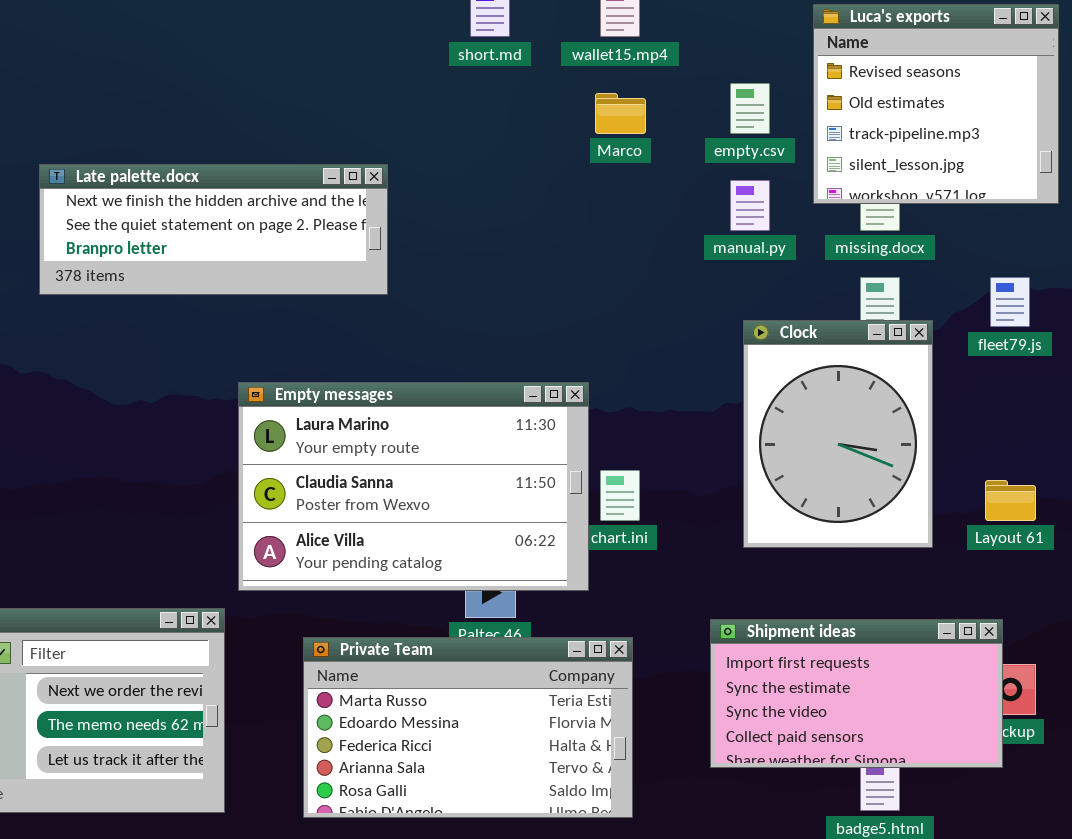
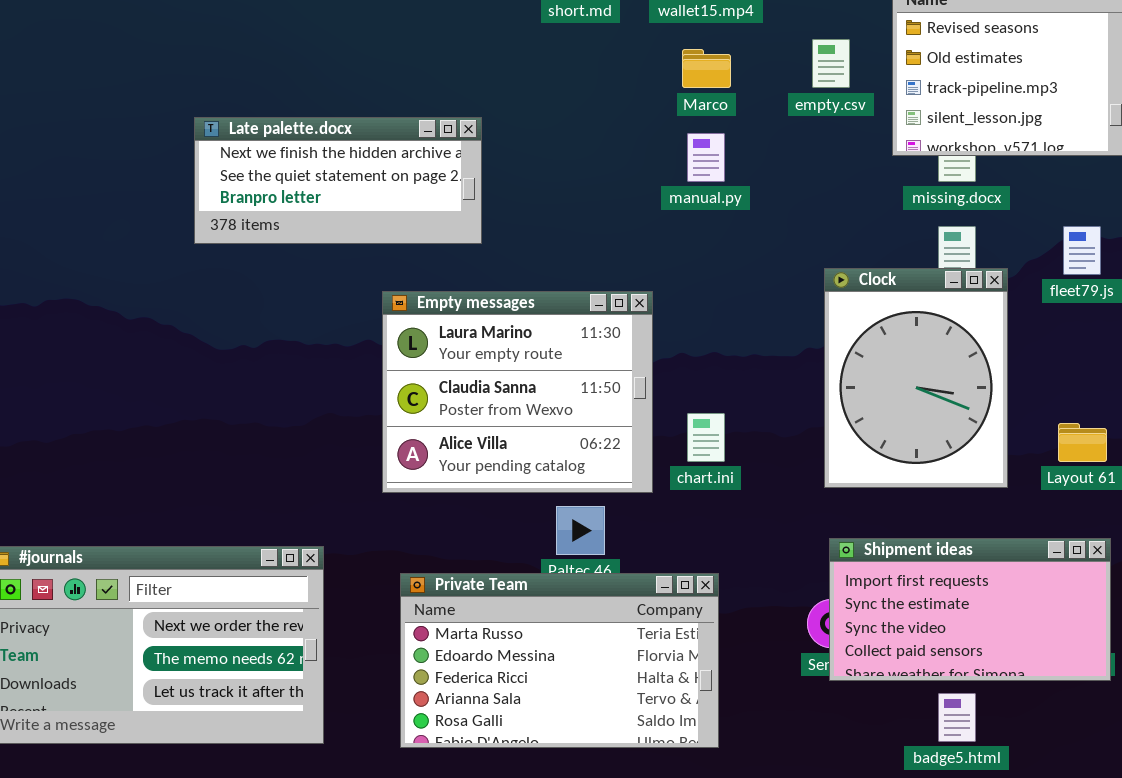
Late palette.docx: [39,164,388,295] -> [194,117,482,244], resized
manual.py: [730,180,770,231] -> [687,133,725,182], moved
Empty messages: [238,382,589,591] -> [382,291,653,493], moved, resized
Shipment ideas: [710,619,1003,768] -> [829,538,1111,681], moved

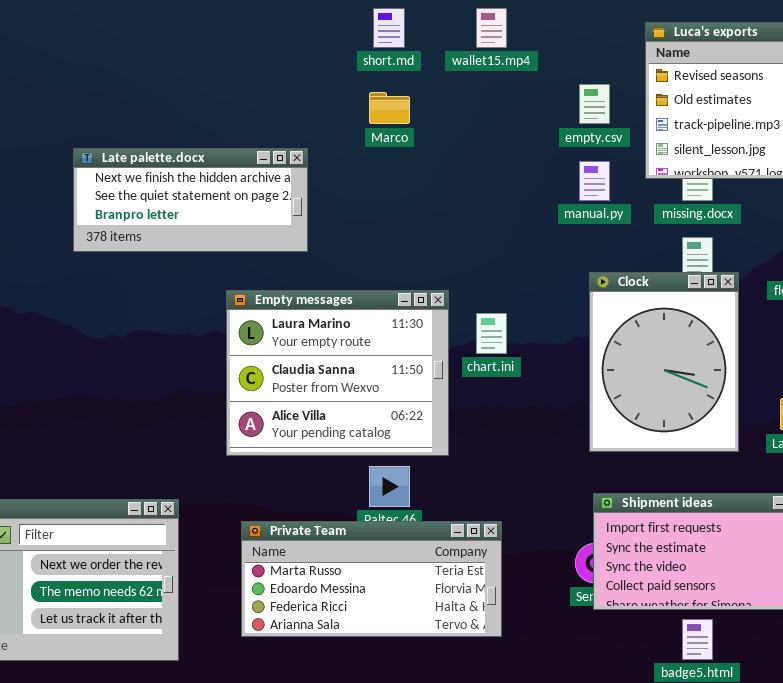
Marco: [682,49,731,88] -> [369,92,410,124], moved
manual.py: [687,133,725,182] -> [579,161,610,201], moved
chart.ini: [687,413,725,462] -> [476,313,507,354], moved
Private Team: [400,573,719,748] -> [241,521,502,637], resized

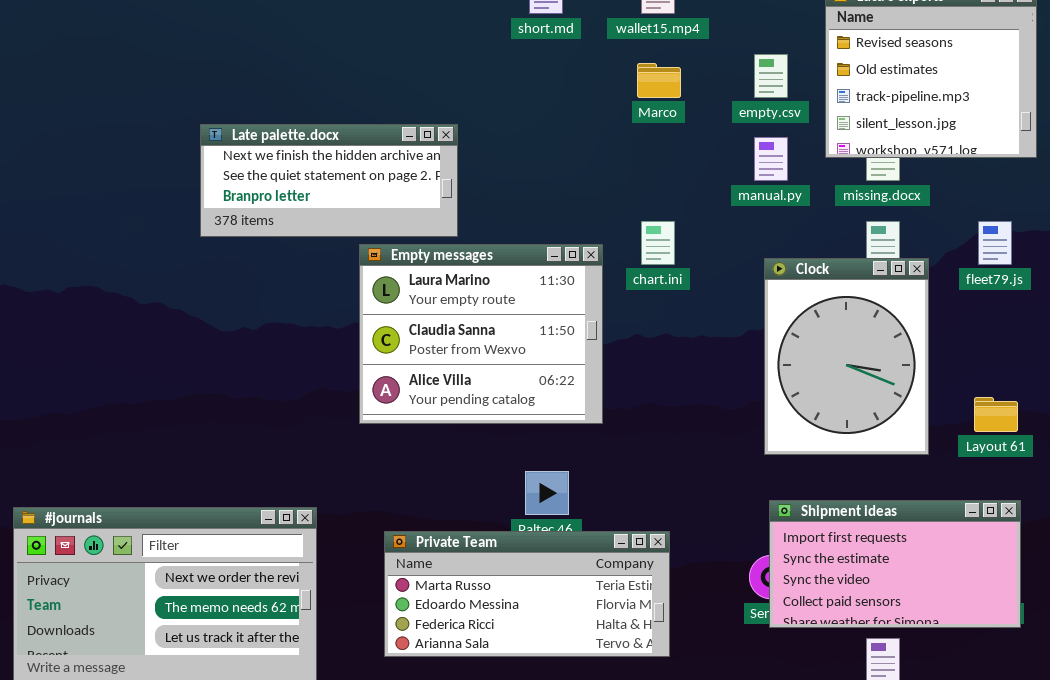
Marco: [369,92,410,124] -> [637,63,681,98], moved
Empty messages: [226,290,449,456] -> [359,244,603,424], moved
chart.ini: [476,313,507,354] -> [641,221,675,265], moved

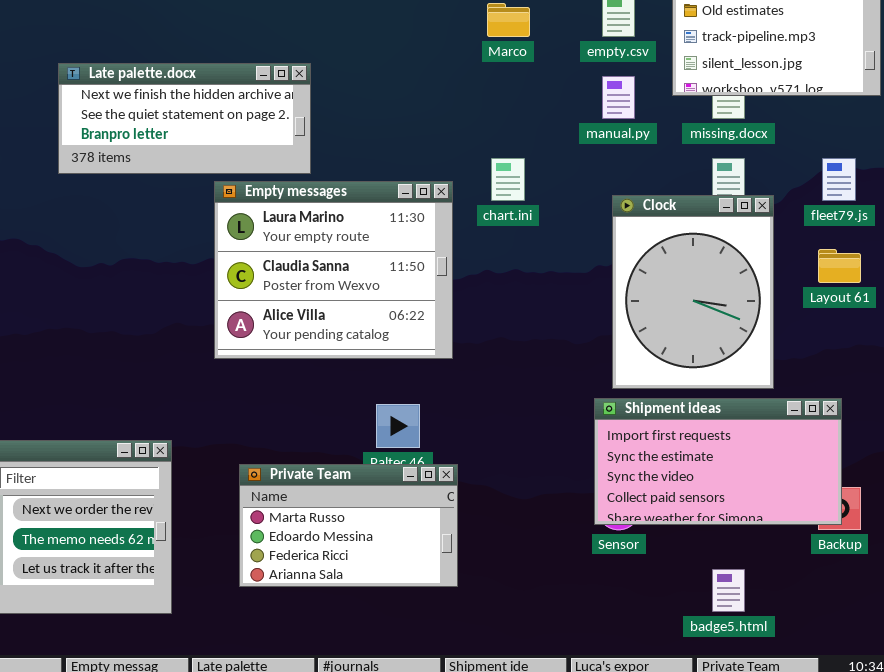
Layout 61: [974,397,1018,432] -> [818,249,861,283], moved
Shipment ideas: [769,500,1021,628] -> [594,398,842,525], moved
Private Team: [384,531,670,657] -> [239,464,458,587], resized

